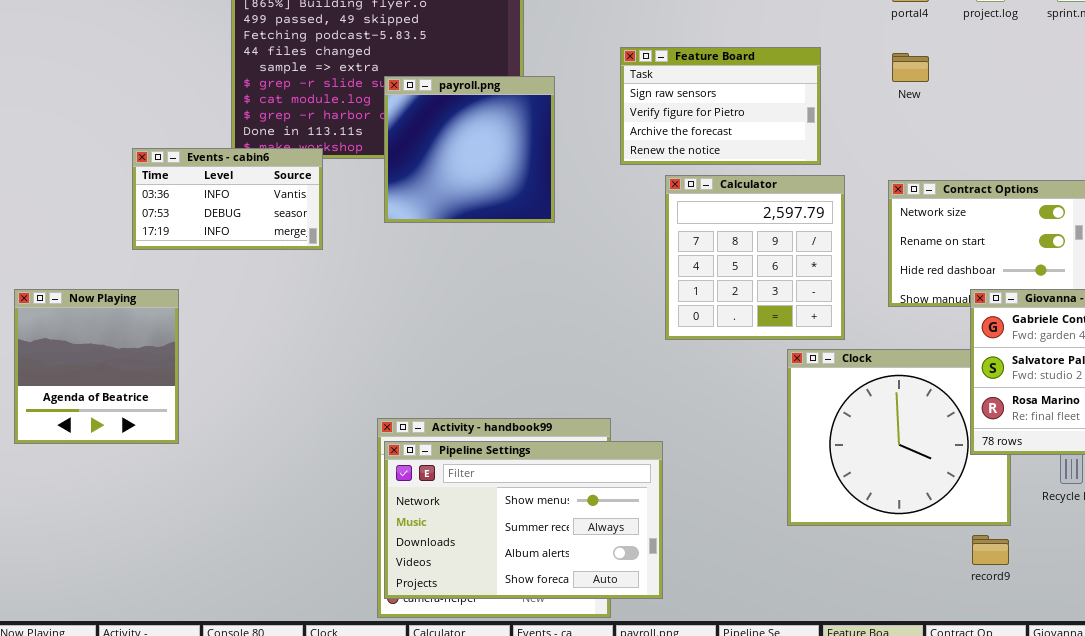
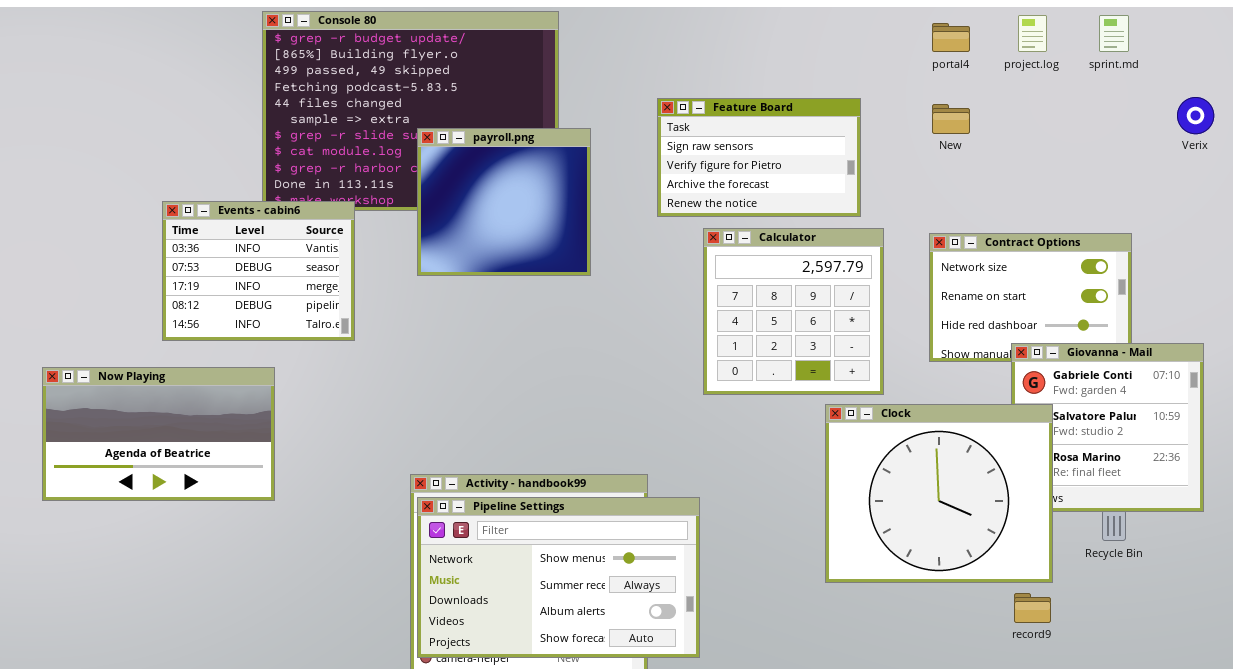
Events - cabin6: [132,148,323,250] -> [162,201,355,341], resized
Now Playing: [14,289,179,444] -> [42,367,275,501], resized
Clock: [787,349,1011,526] -> [825,404,1053,583], raised

